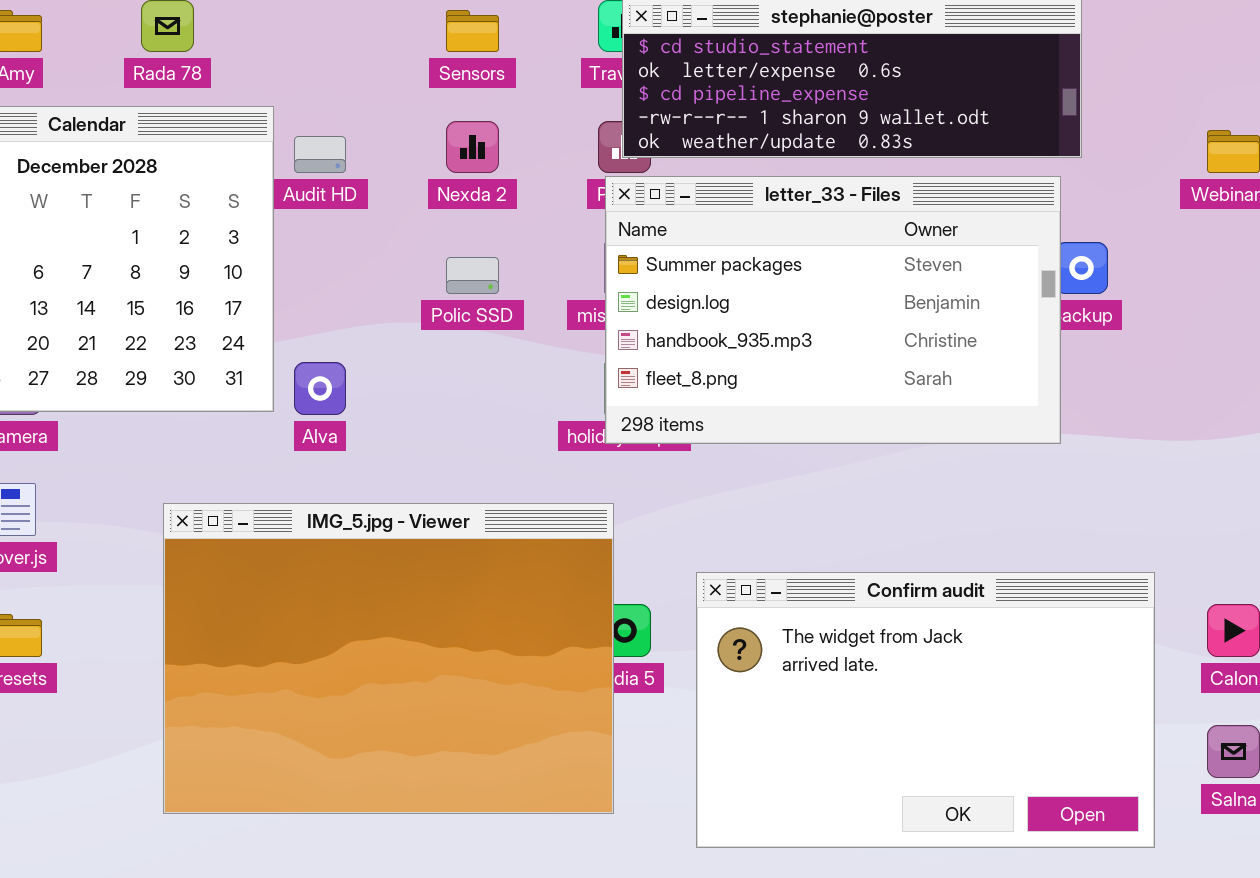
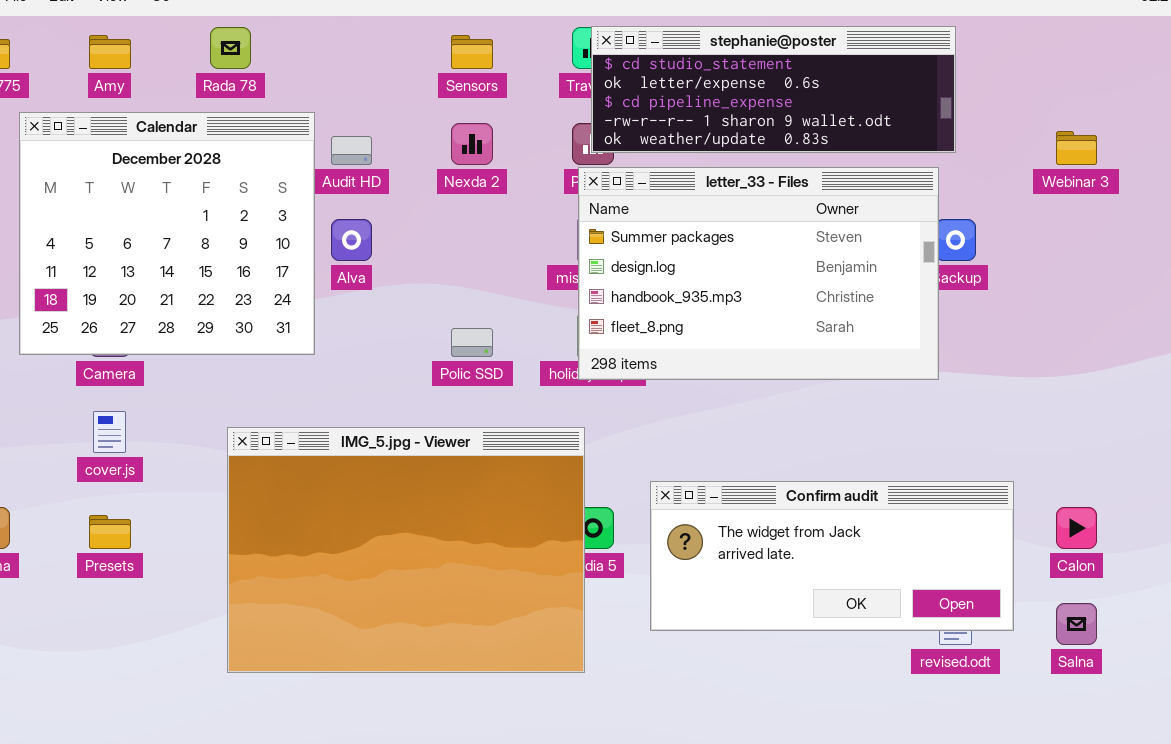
Polic SSD: [446,257,499,294] -> [451,328,493,357], moved
Alva: [294,362,346,415] -> [331,219,372,261], moved
Confirm audit: [696,572,1155,848] -> [650,481,1014,631], resized

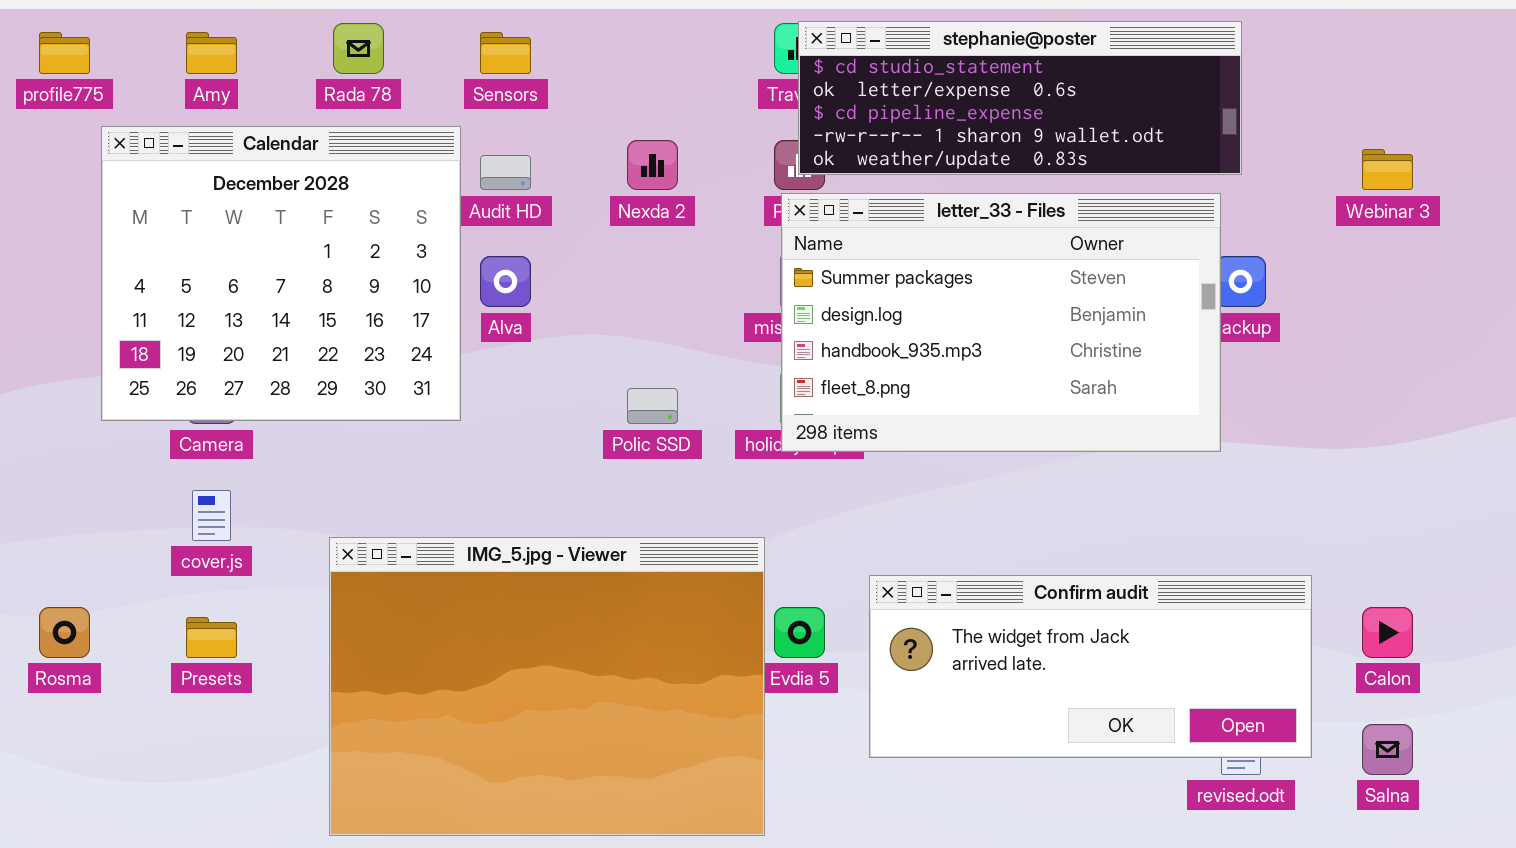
Sensors: [451,35,493,69] -> [480,32,531,74], moved
IMG_5.jpg - Viewer: [227,427,585,673] -> [329,537,765,836], moved

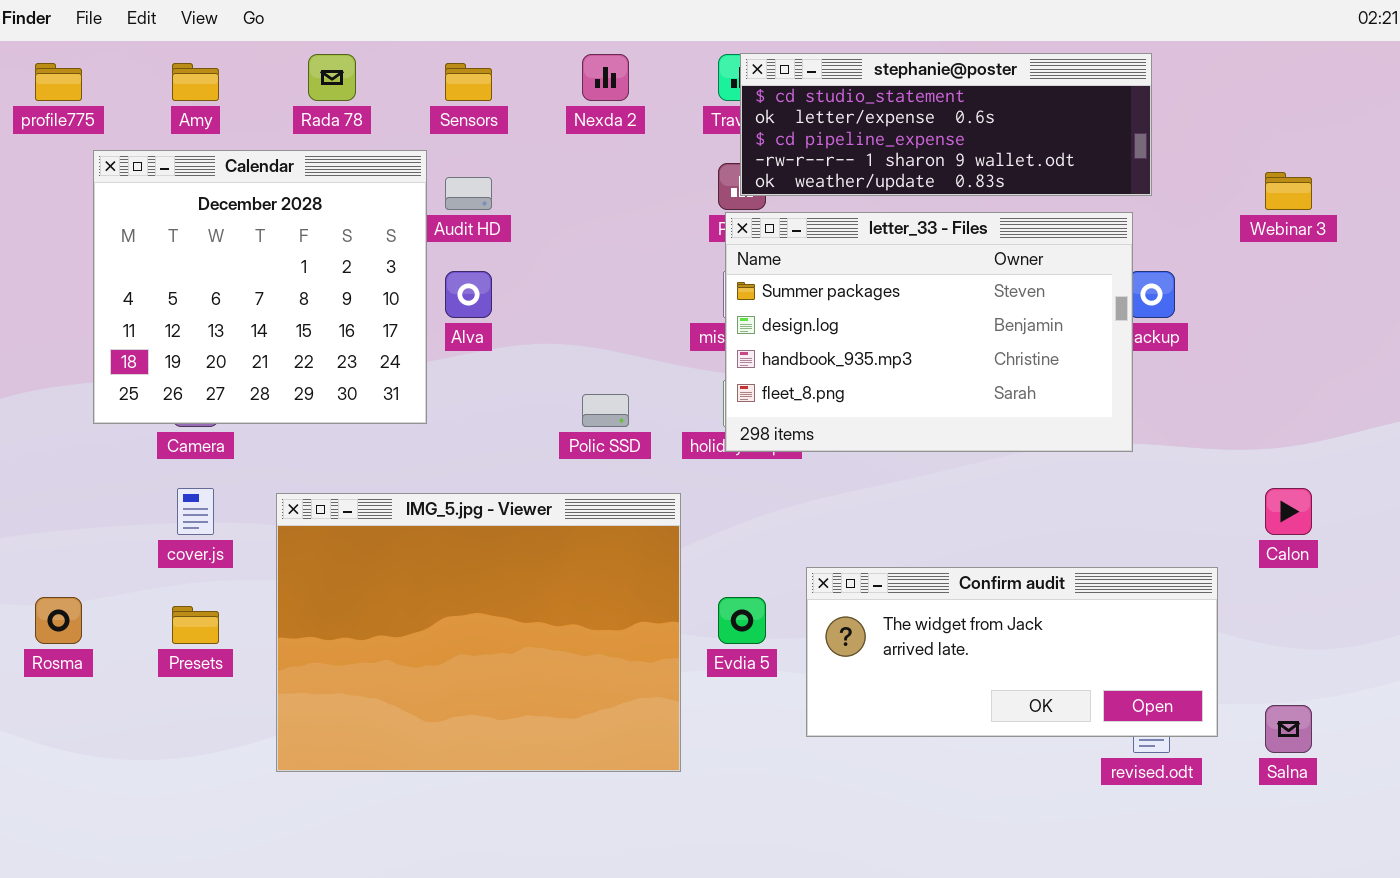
Nexda 2: [627,140,678,190] -> [582,54,629,101], moved
IMG_5.jpg - Viewer: [329,537,765,836] -> [276,493,681,772], moved
Calon: [1362,607,1413,658] -> [1265,488,1312,535], moved

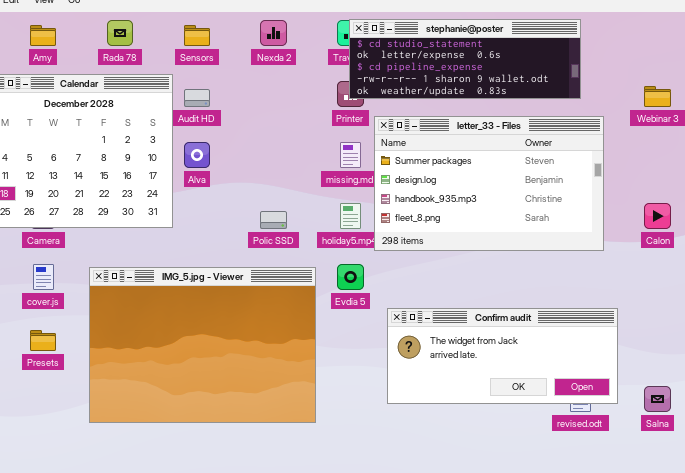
letter_33 - Files: [725,212,1133,452] -> [374,116,604,251], moved
Calon: [1265,488,1312,535] -> [644,203,671,229], moved
Evdia 5: [718,597,766,644] -> [337,264,364,290], moved

